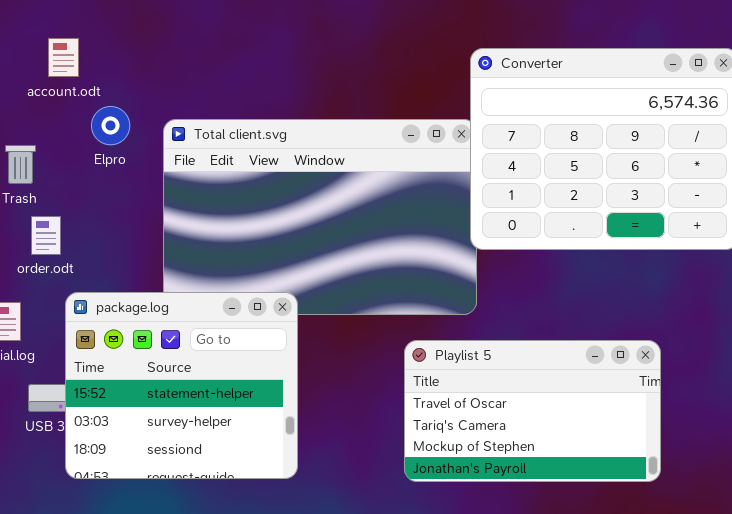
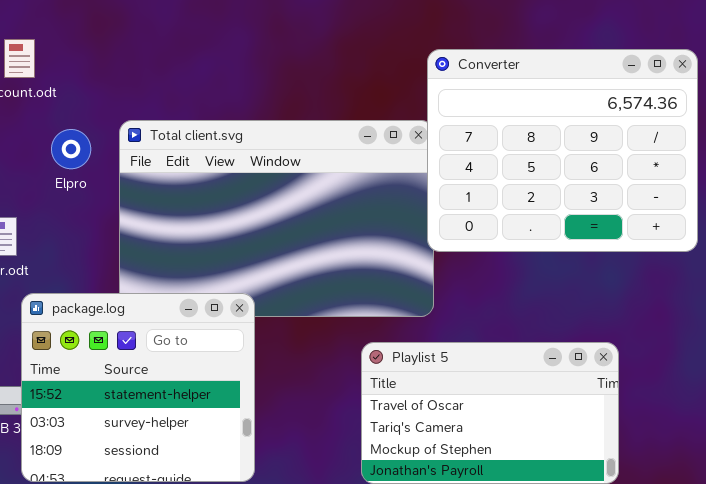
Elpro: [91,106,130,145] -> [51,129,91,169], moved

